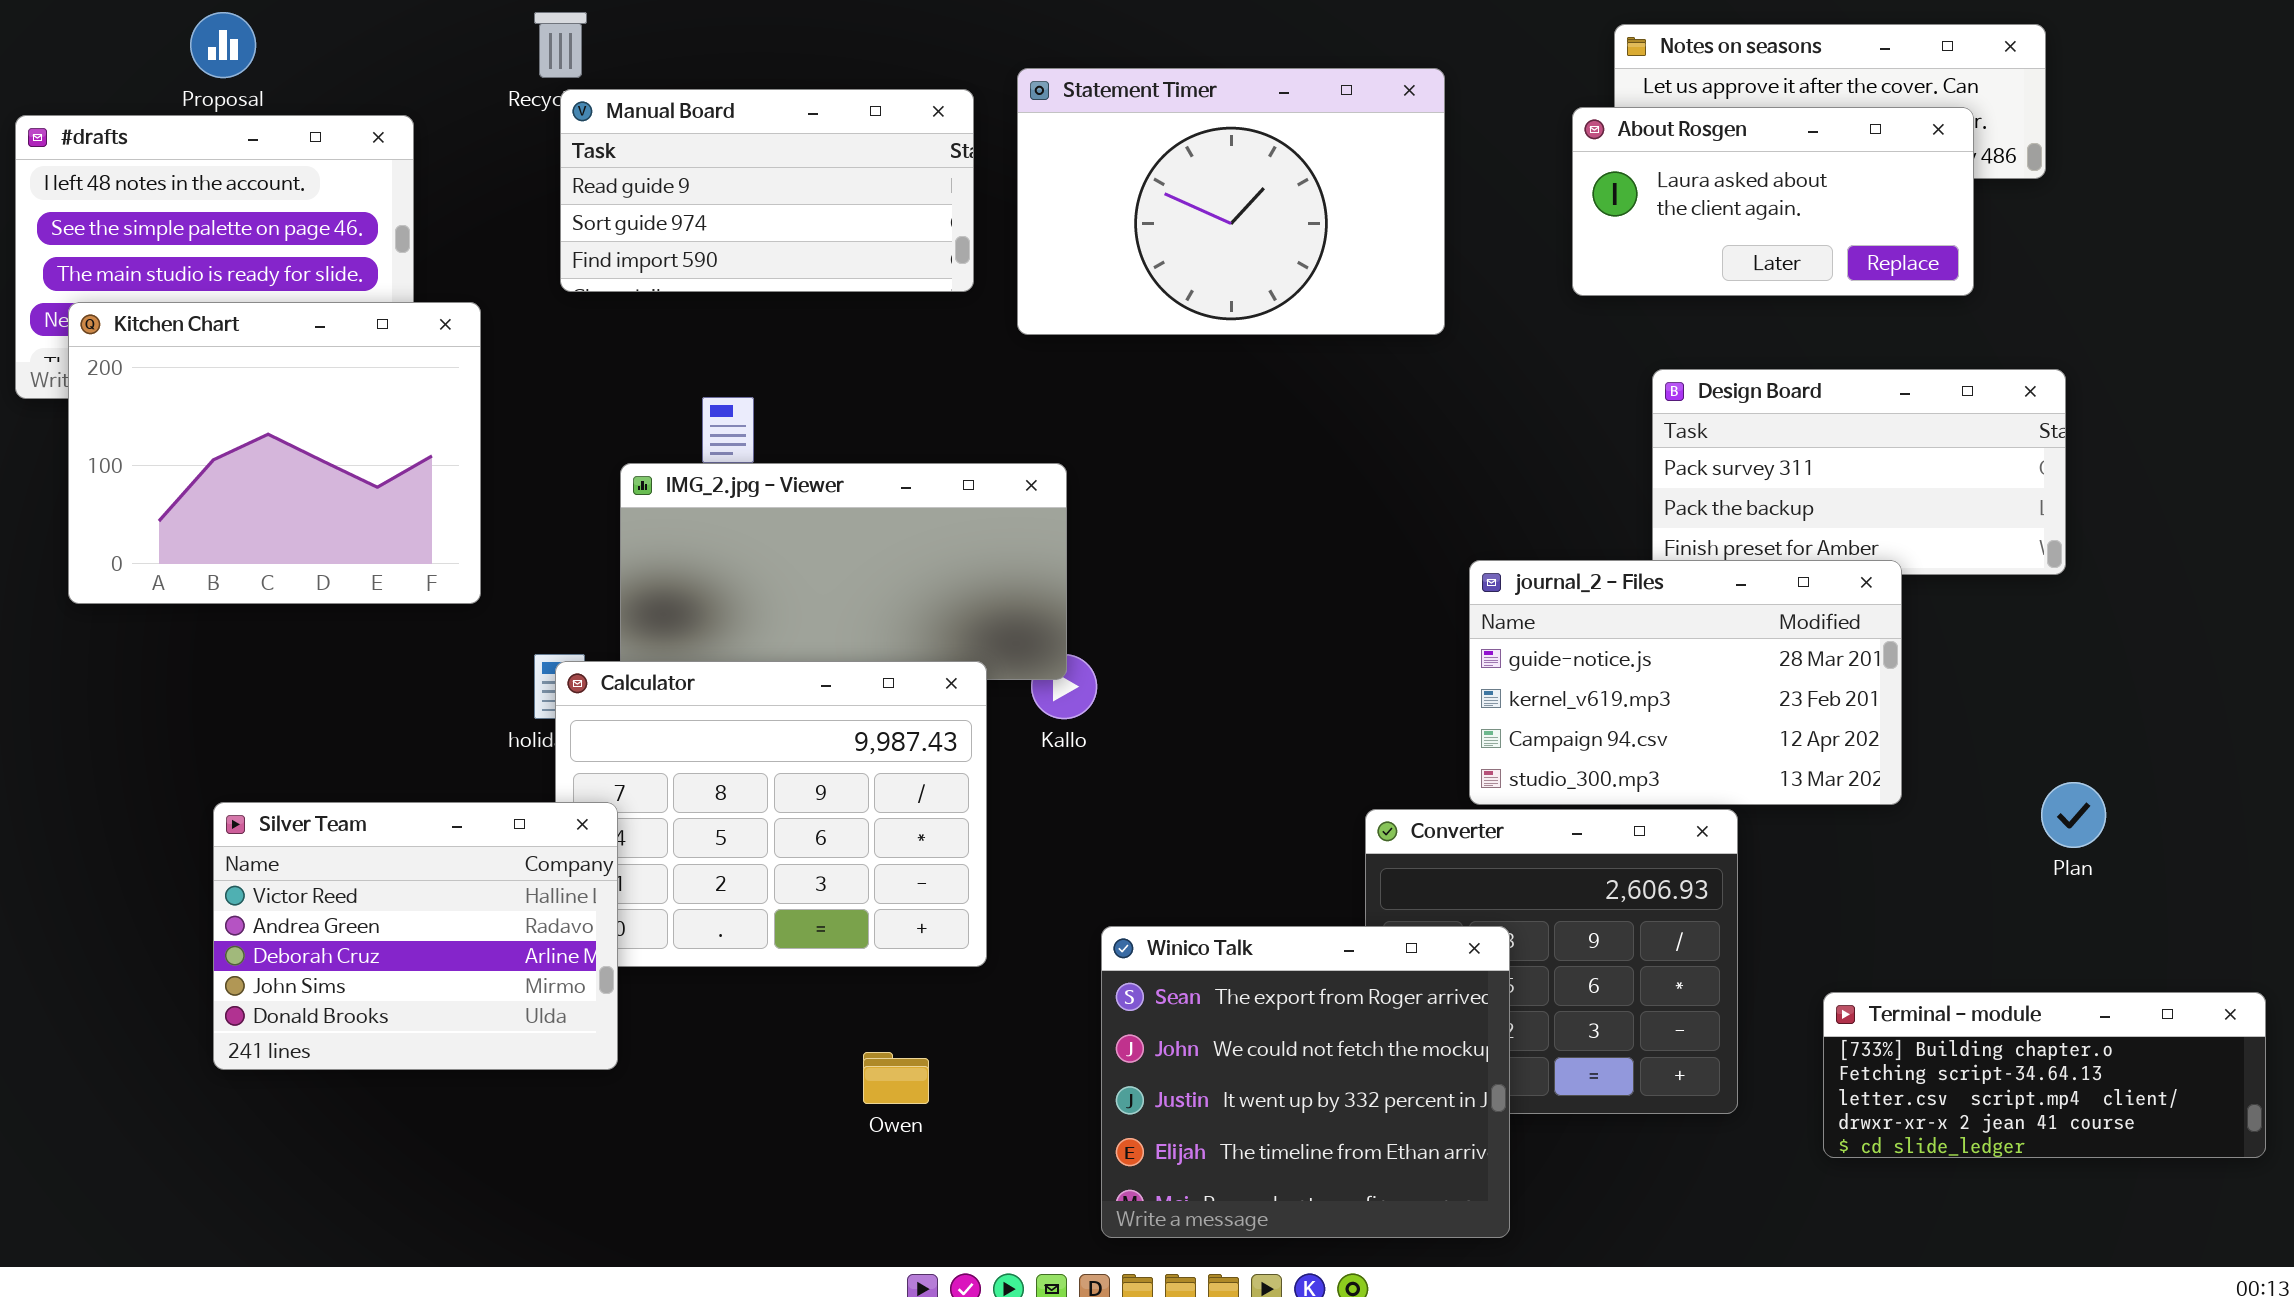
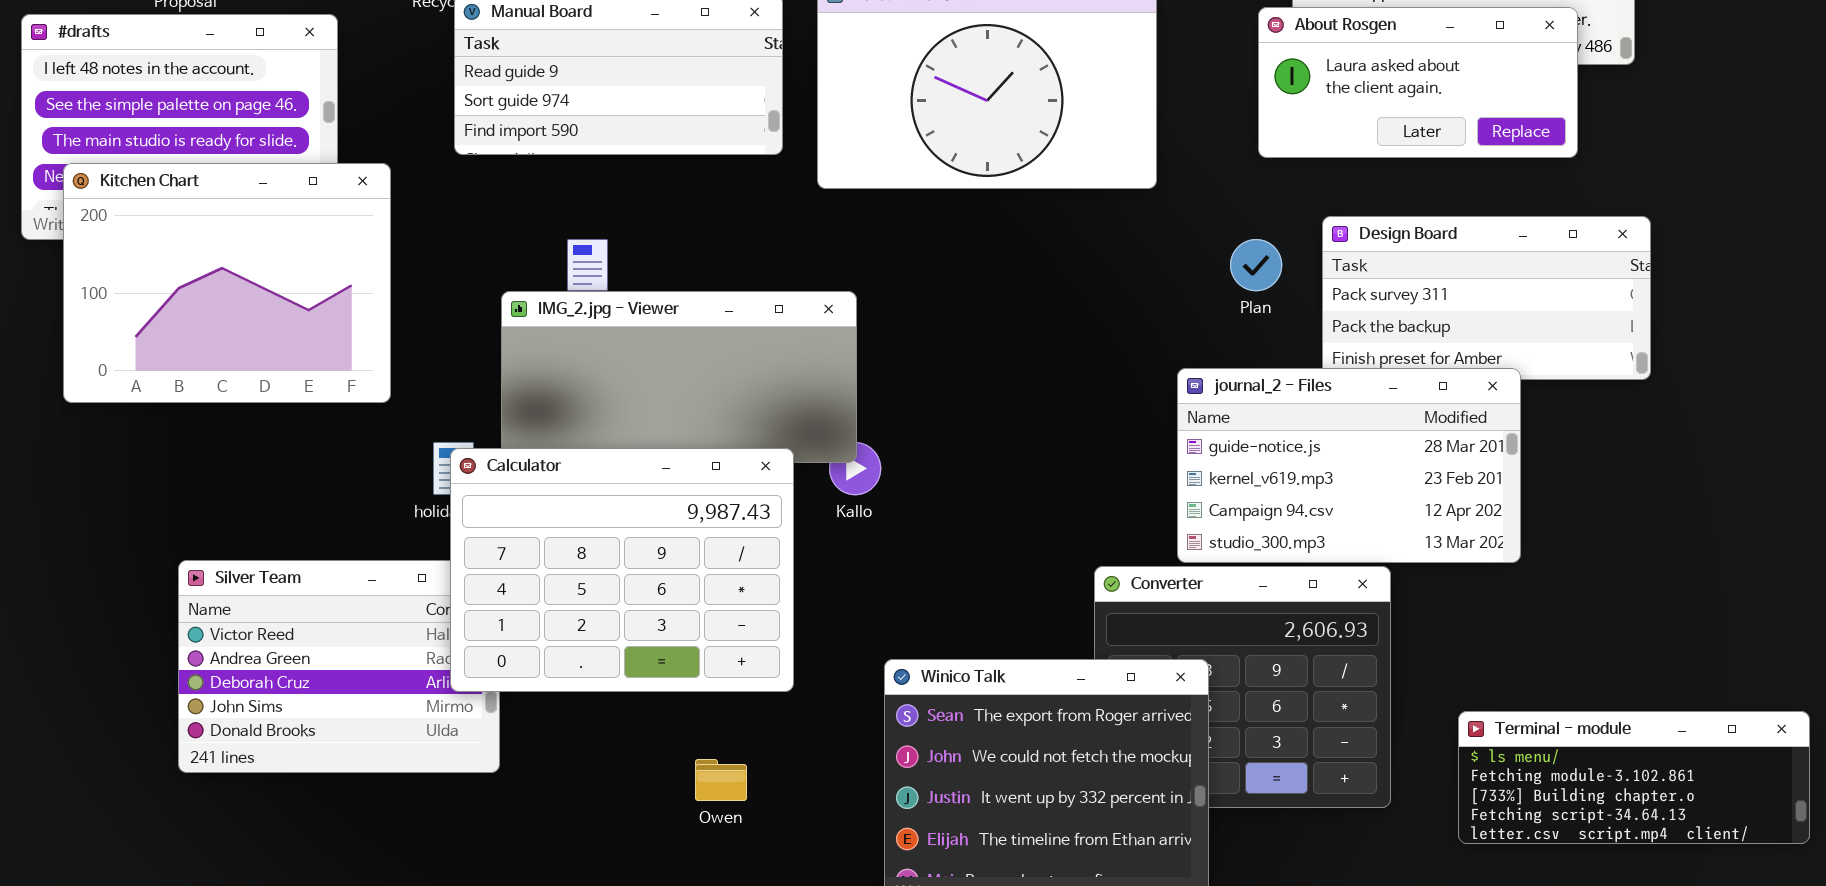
Calculator: [555,661,987,967] -> [450,448,794,692], raised
Plan: [2041,782,2106,848] -> [1230,239,1282,291], moved
Terminal - module: [1823,992,2266,1158] -> [1458,711,1810,844], scrolled up 2 rows

